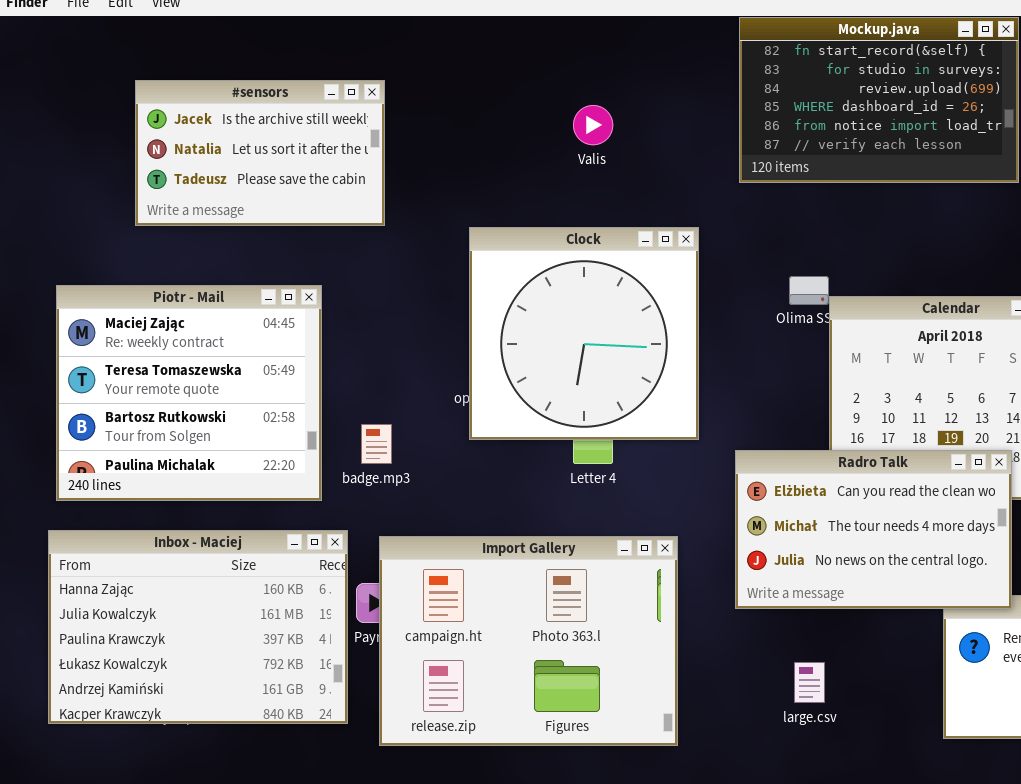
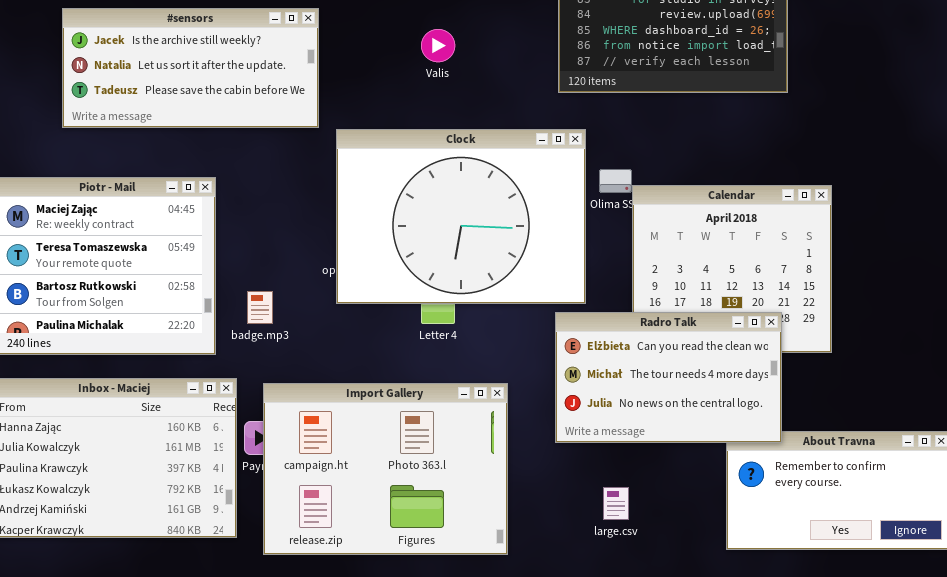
#sensors: [135,80,385,226] -> [62,8,319,128], resized
Clock: [469,227,699,440] -> [336,129,586,304], resized

